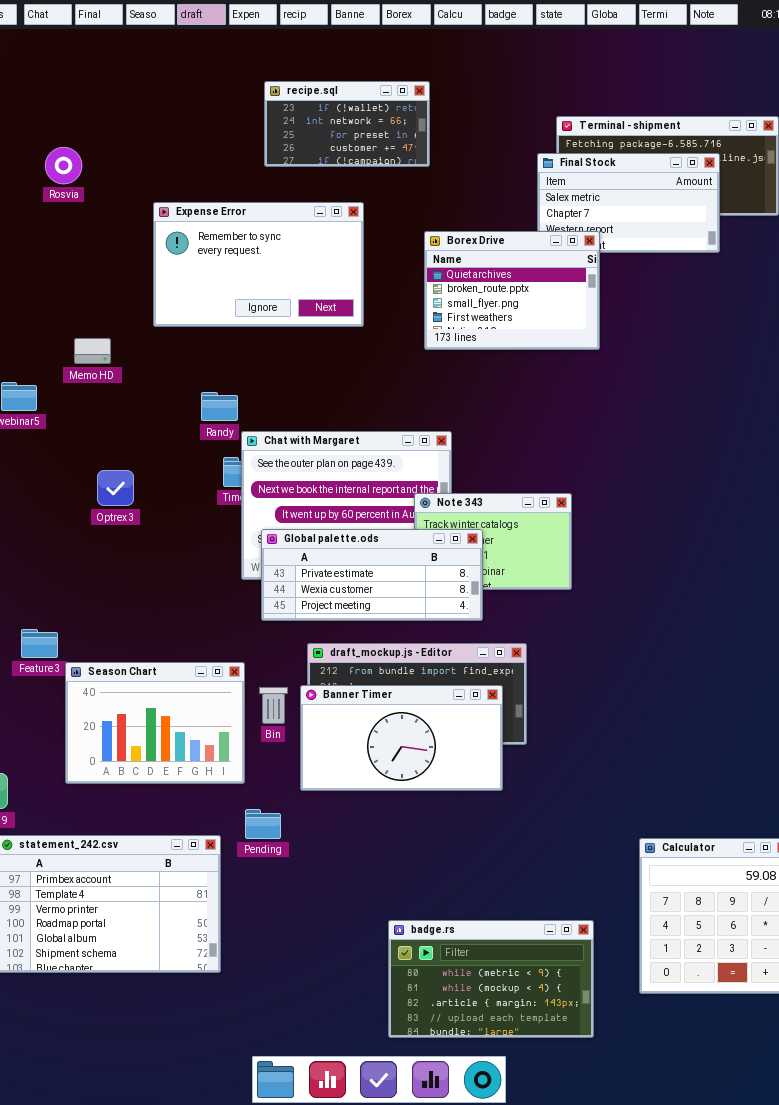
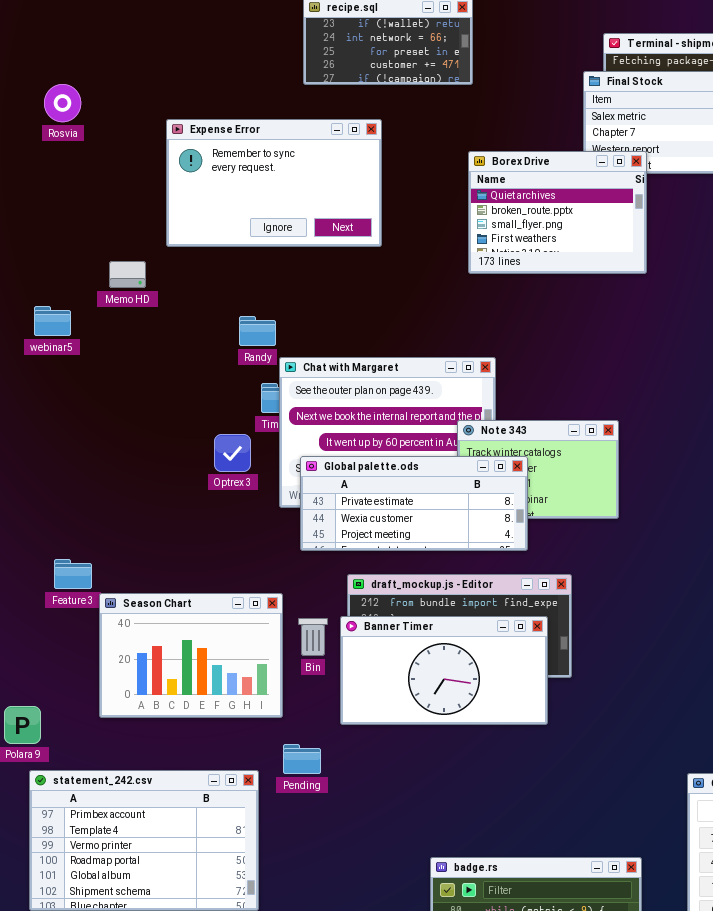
Rosvia: [45,147,82,184] -> [44,84,81,122], moved
Expense Error: [153,202,364,327] -> [166,119,382,247], moved
Optrex 3: [97,470,134,506] -> [214,434,251,472], moved

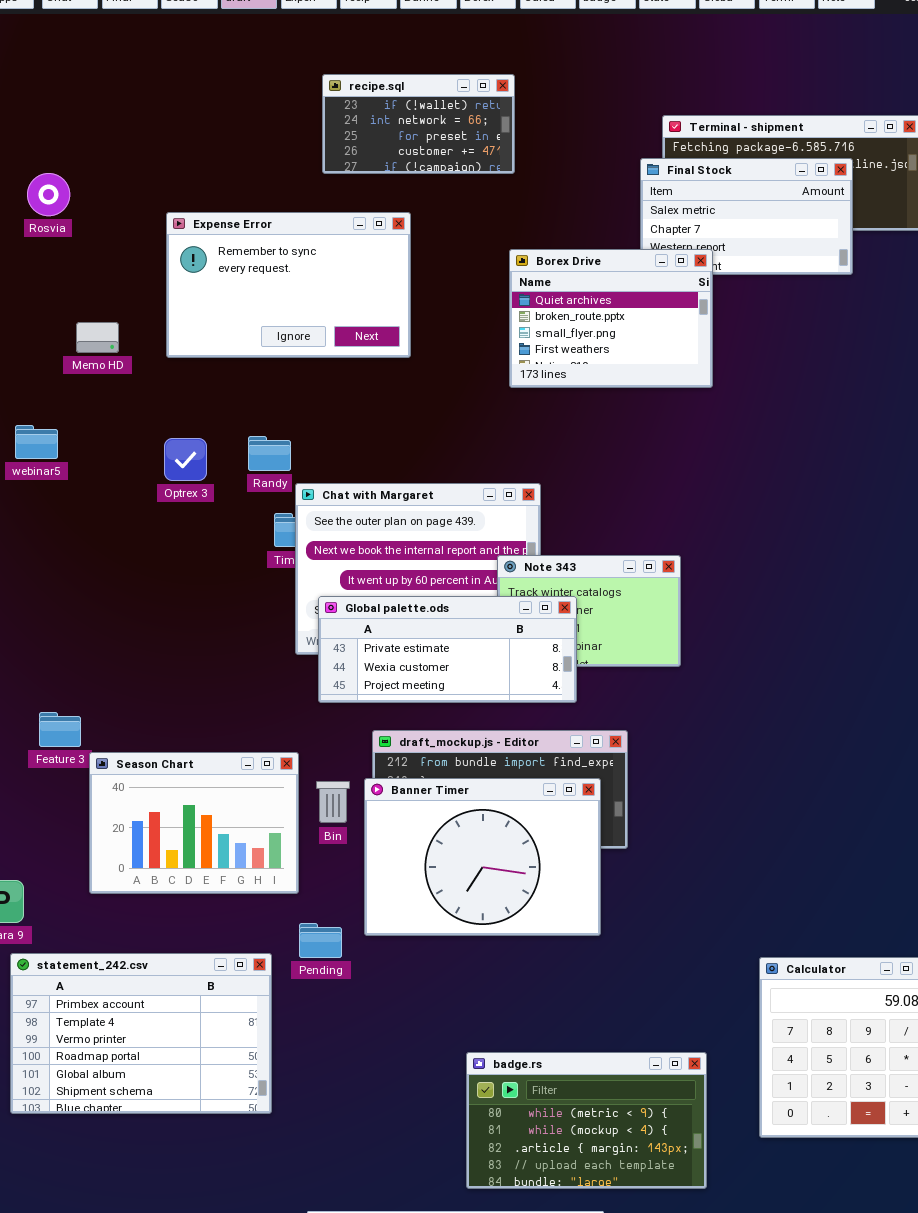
Memo HD: [109,261,146,288] -> [76,322,119,353], moved
Optrex 3: [214,434,251,472] -> [164,438,207,481], moved
Banner Timer: [340,616,548,725] -> [364,778,601,936], resized

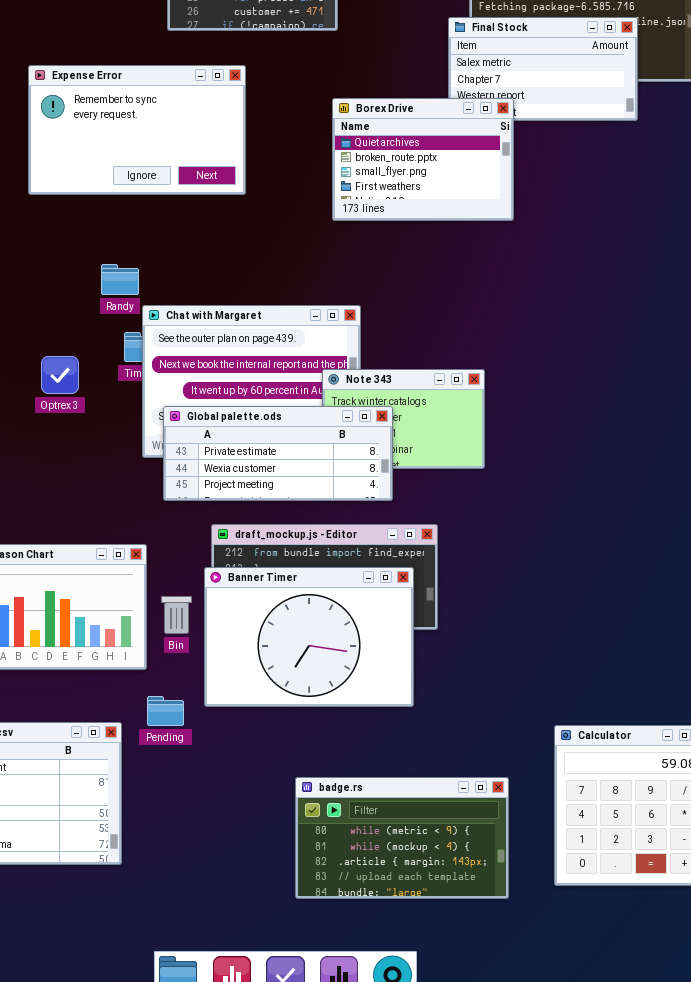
Optrex 3: [164,438,207,481] -> [41,356,79,394], moved
Bin: [316,781,350,823] -> [161,596,192,634], moved
badge.rs: [466,1052,707,1189] -> [295,777,509,899], moved

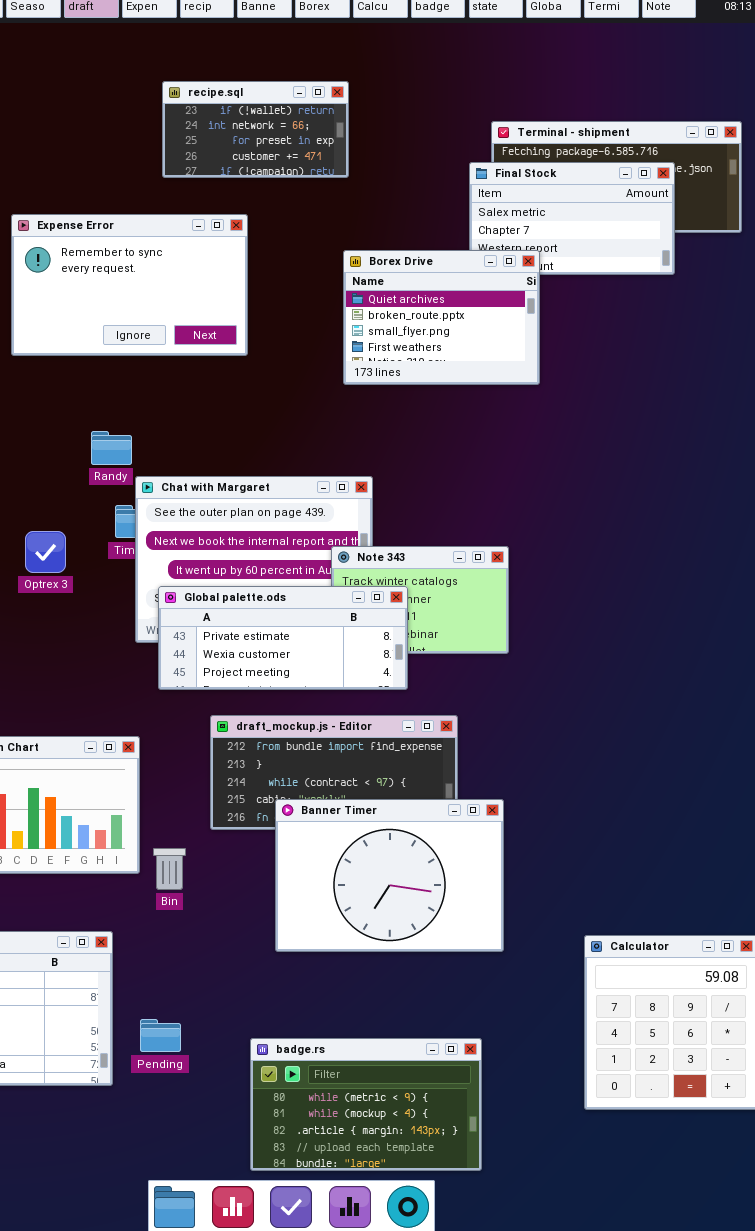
Banner Timer: [204,567,414,707] -> [275,799,504,952], moved
Bin: [161,596,192,634] -> [153,848,186,890], moved
Pending: [147,696,184,726] -> [140,1019,181,1052], moved
badge.rs: [295,777,509,899] -> [250,1038,482,1171], moved

